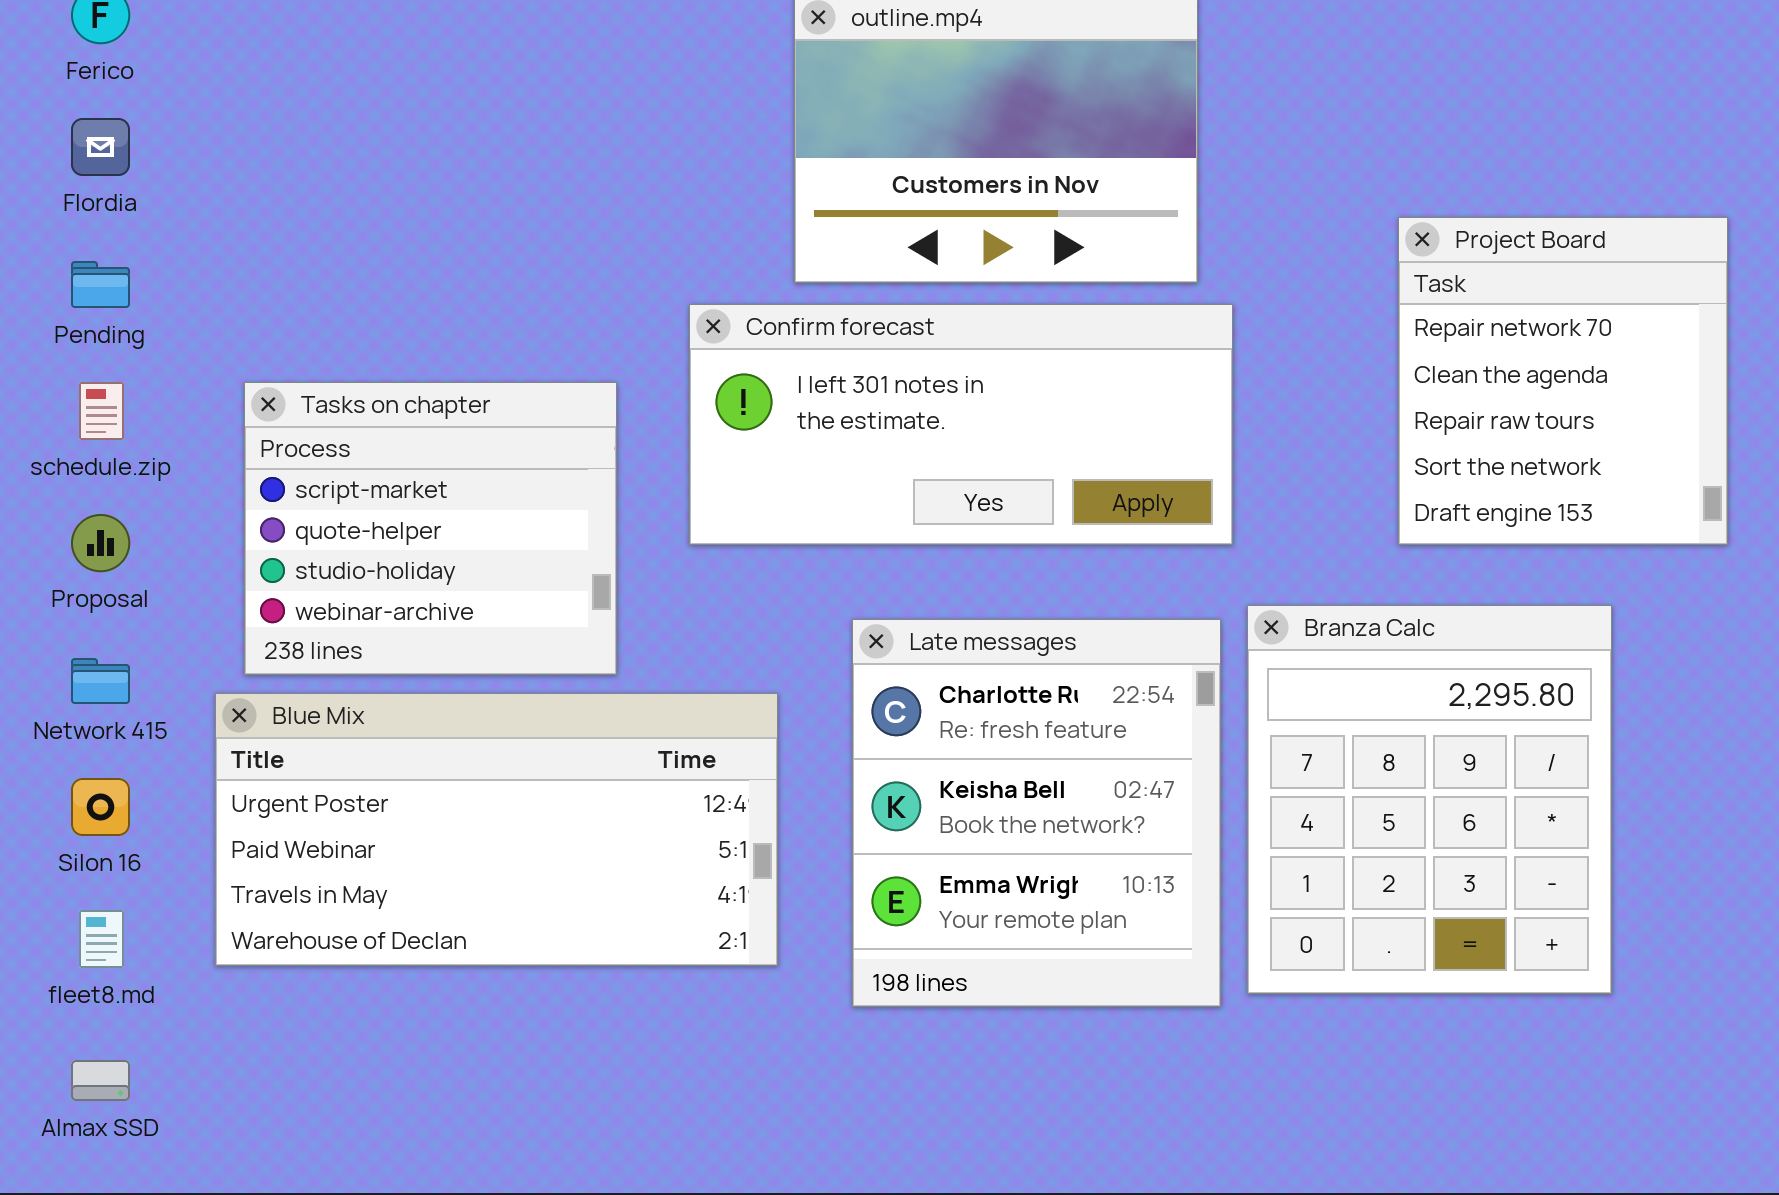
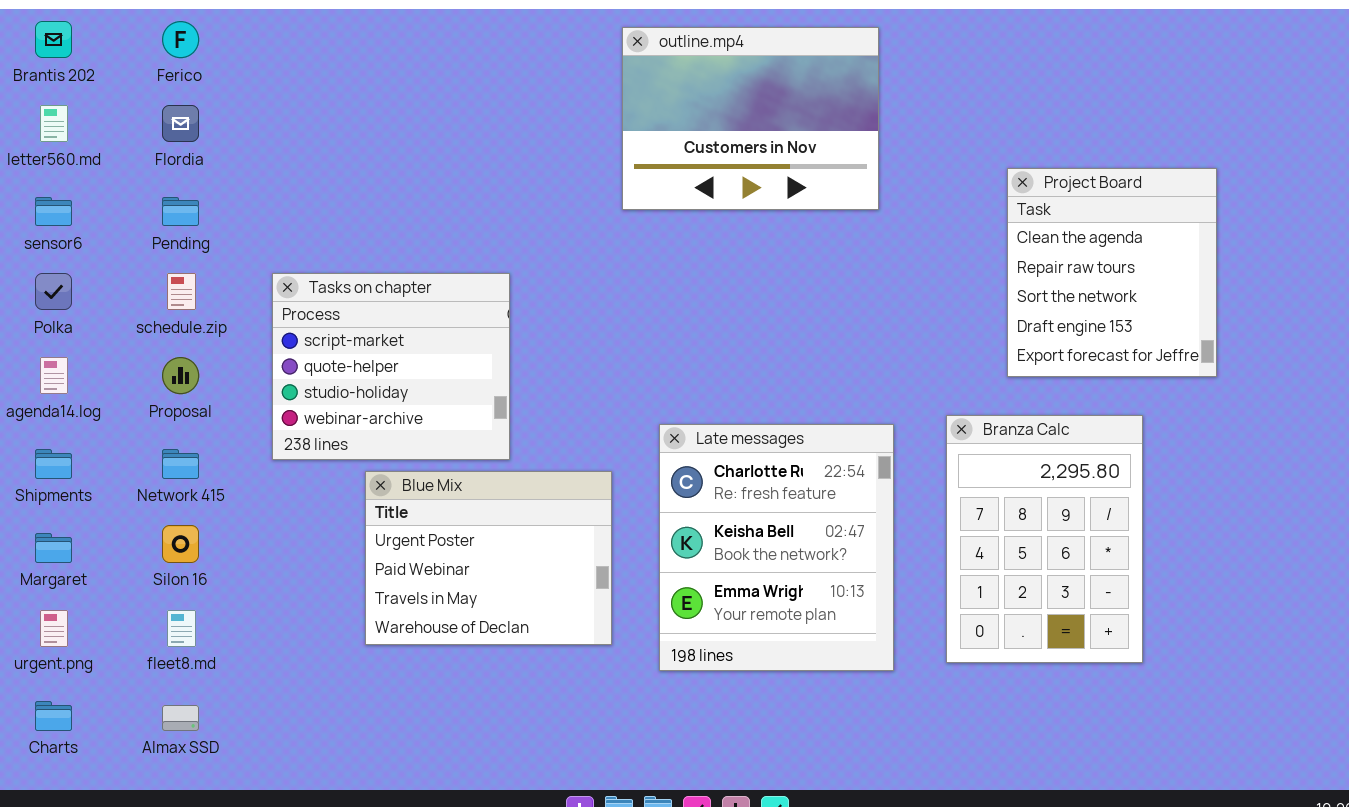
Project Board: [1398,217,1728,545] -> [1007,168,1217,377], scrolled down 1 row
Confirm forecast: [689,304,1233,545] -> none, closed
Branza Calc: [1247,605,1612,994] -> [946,415,1143,663], resized
Blue Mix: [215,693,778,966] -> [365,471,612,645], resized

